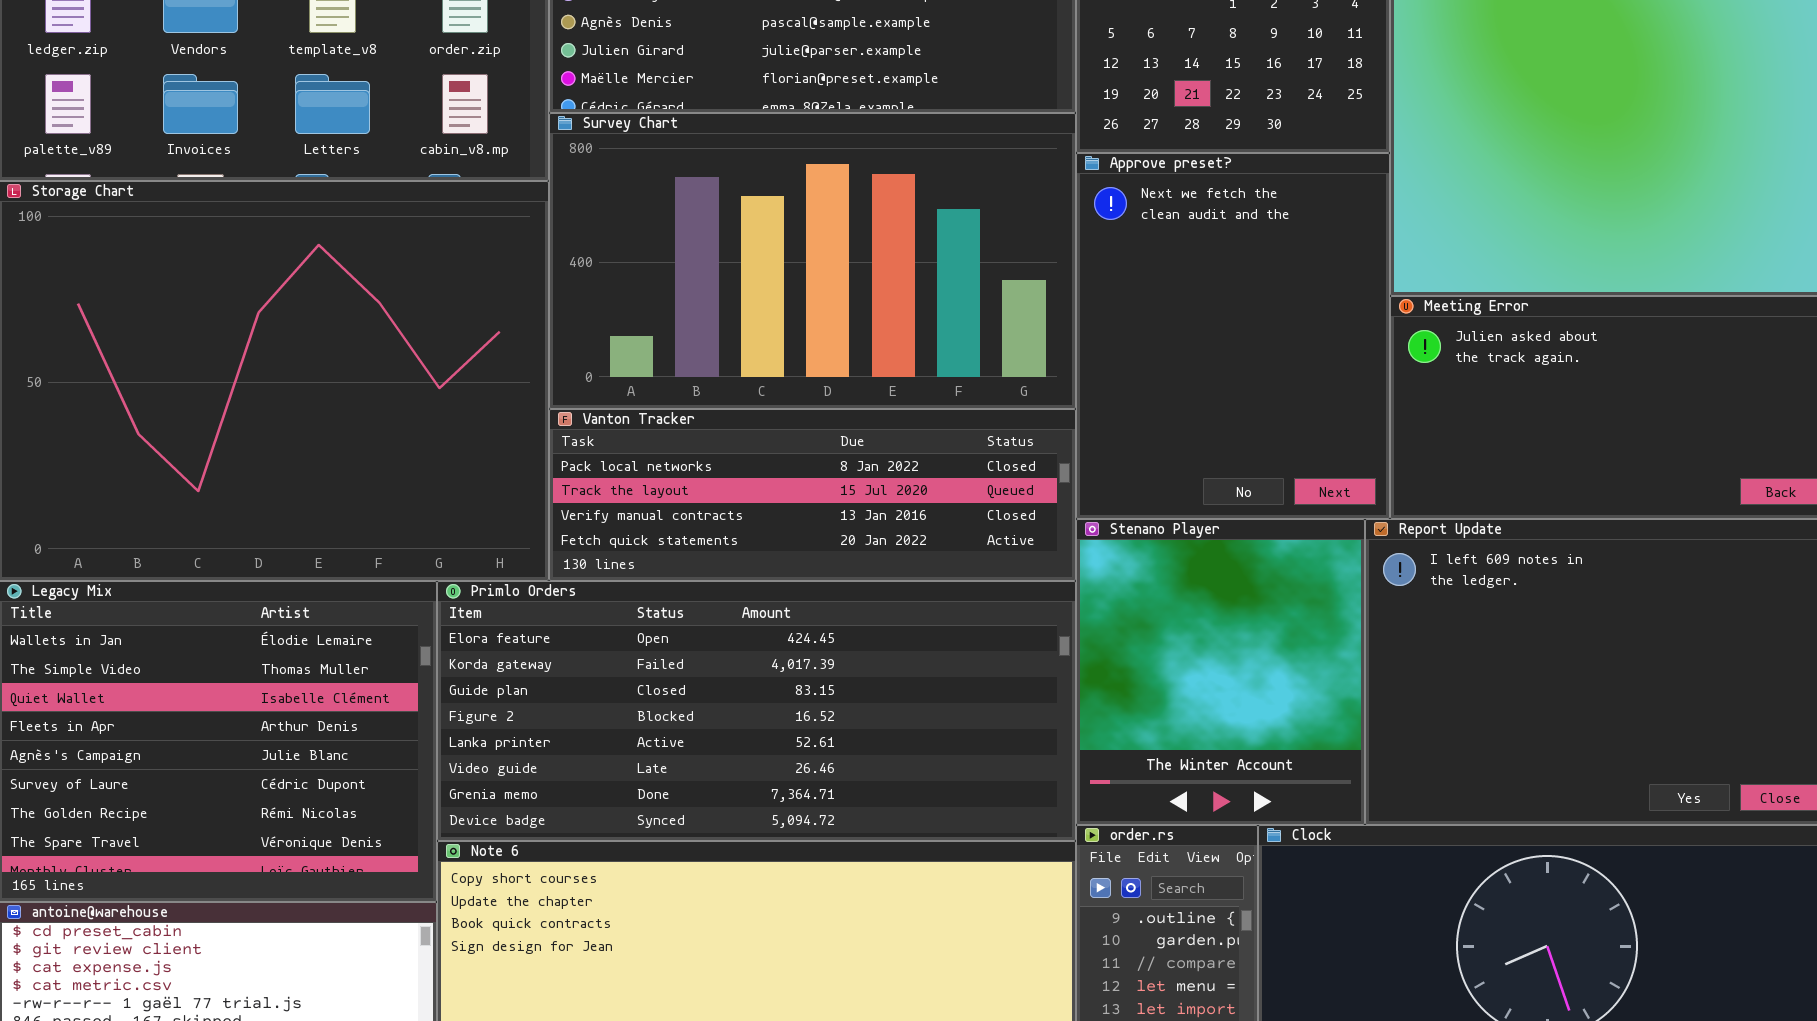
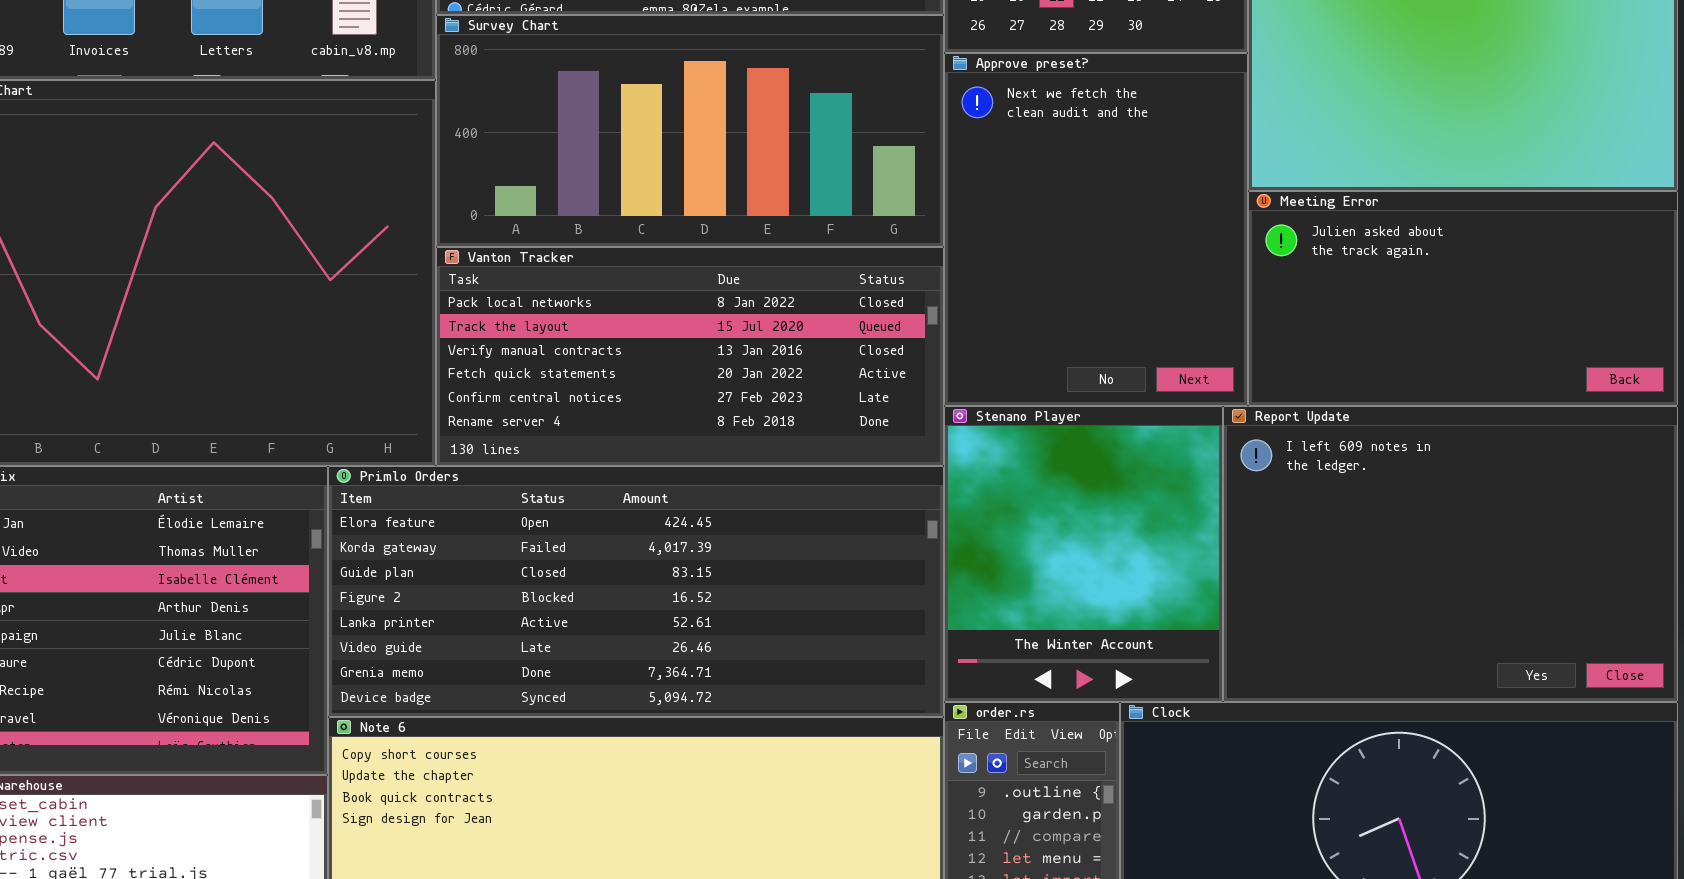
Survey Chart: [549,113,1076,409] -> [436,15,944,247], resized
Vanton Tracker: [549,409,1076,581] -> [436,247,944,466], resized

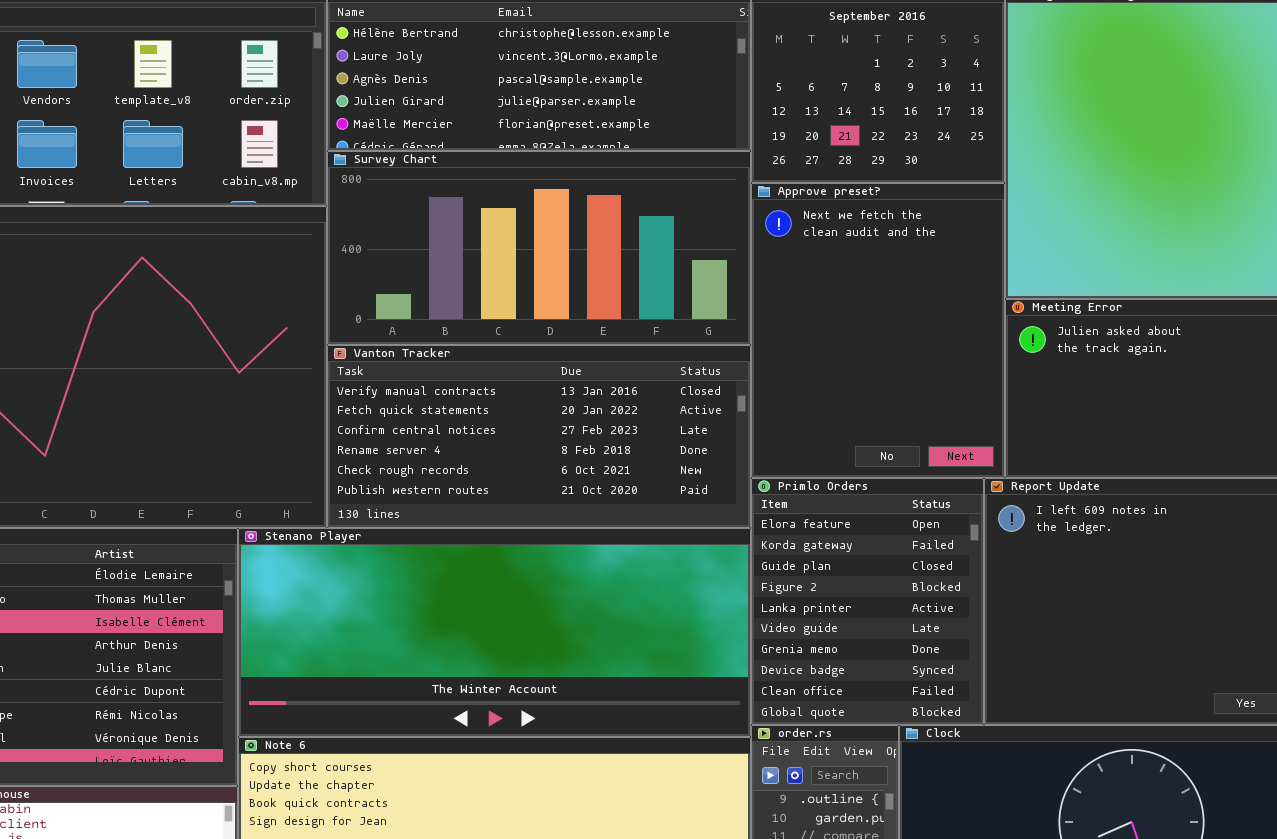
Vanton Tracker: [436,247,944,466] -> [327,345,751,528], scrolled down 2 rows
Stenano Player: [944,406,1223,702] -> [238,528,751,737], moved, resized
Primlo Orders: [328,466,944,717] -> [751,478,984,725], moved, resized

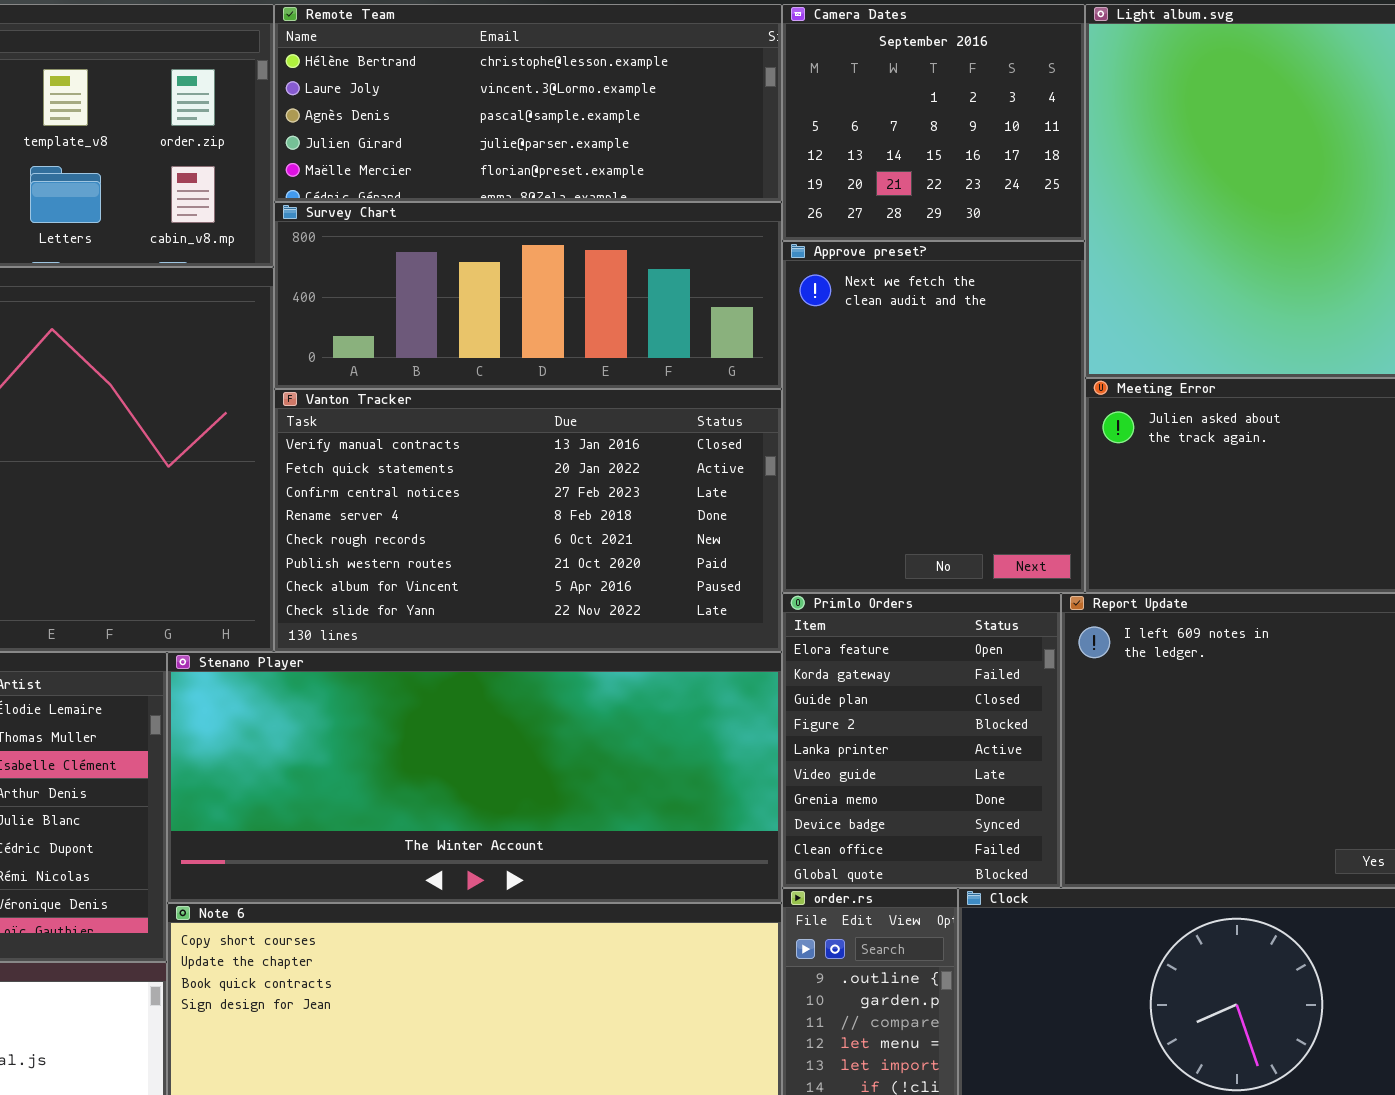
Survey Chart: [327,151,751,345] -> [274,202,782,389], resized
Vanton Tracker: [327,345,751,528] -> [274,389,782,652], resized

